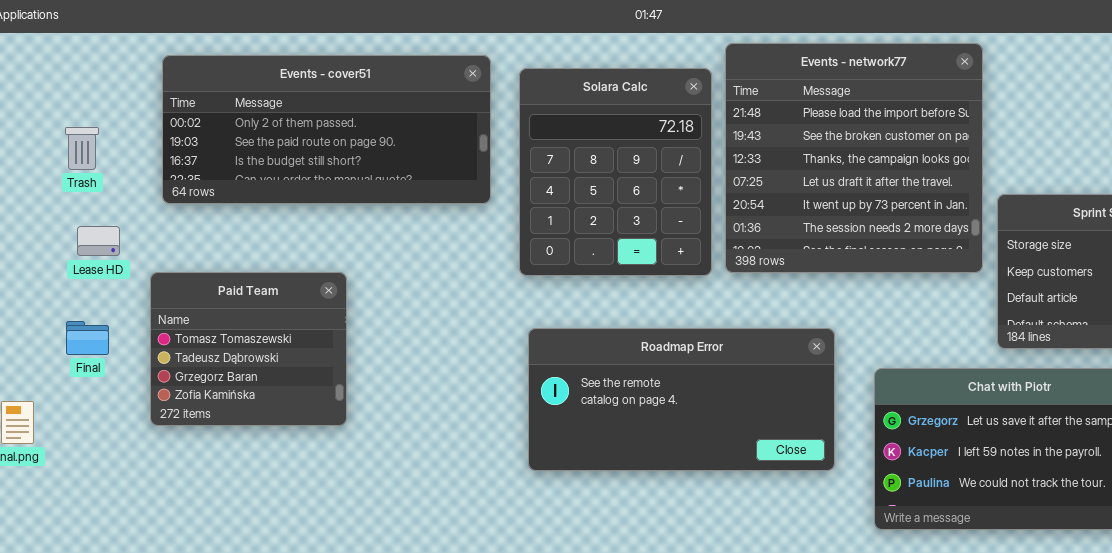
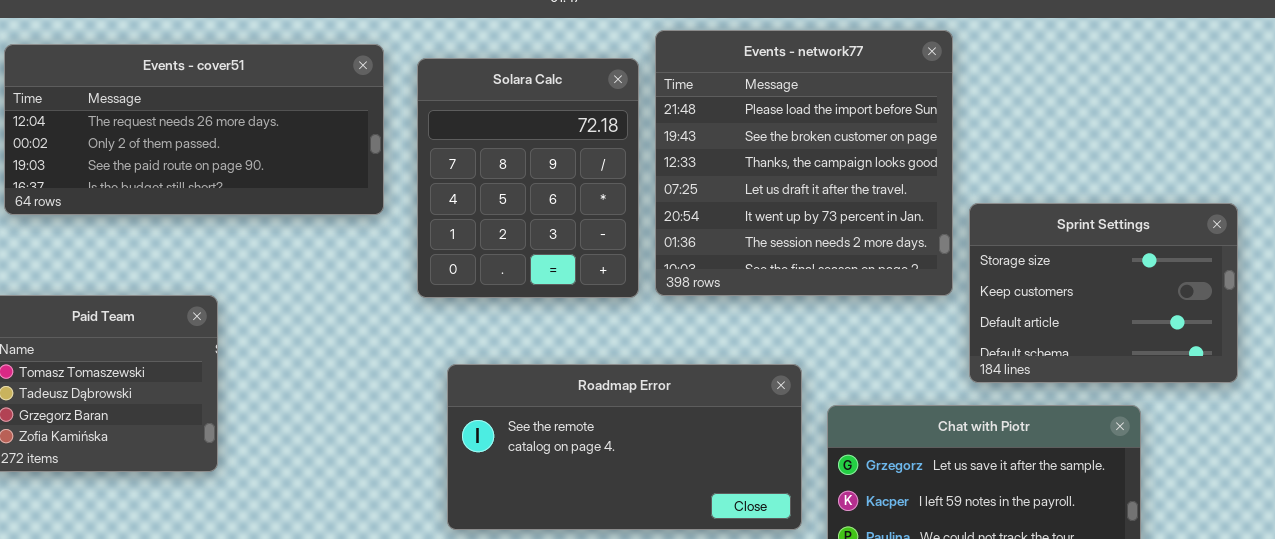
Events - cover51: [162,55,491,204] -> [4,44,384,215], scrolled up 1 row
Roadmap Error: [528,328,835,471] -> [447,364,802,530], moved

